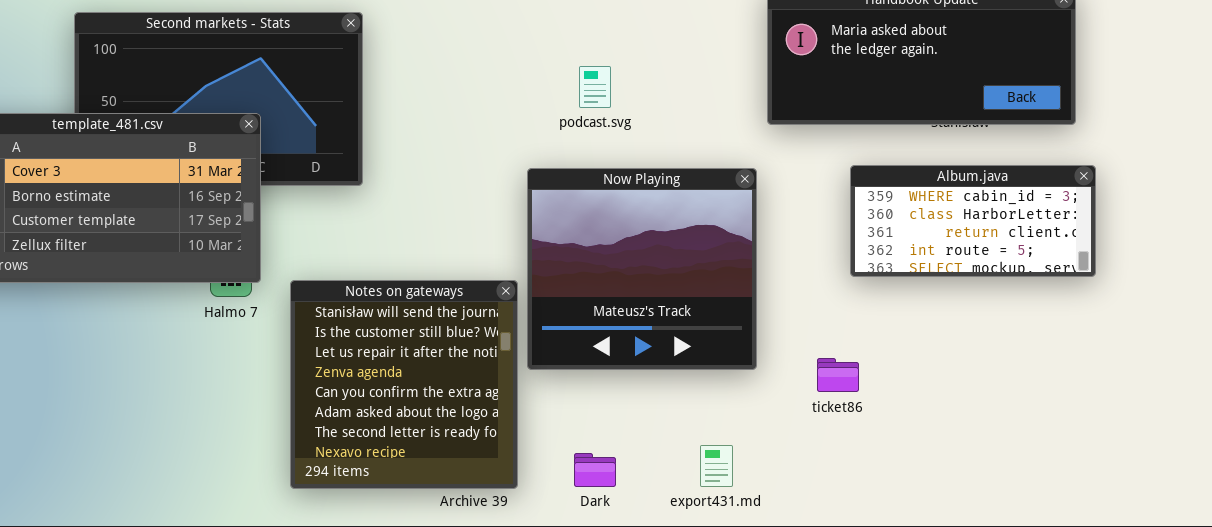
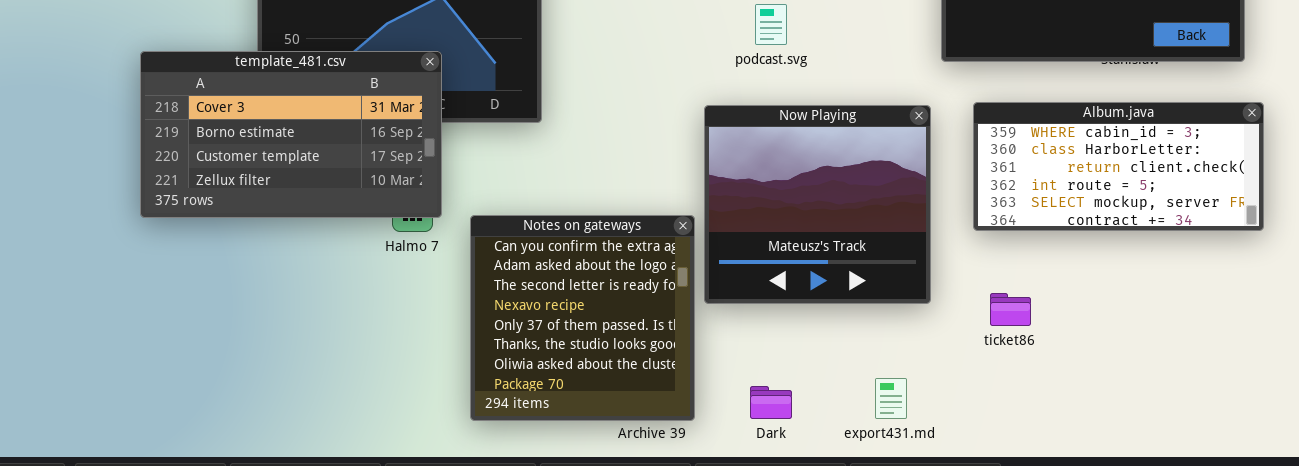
Album.java: [850,165,1096,277] -> [973,102,1264,231], resized
Notes on gateways: [290,280,518,489] -> [470,215,695,421], scrolled down 4 rows

